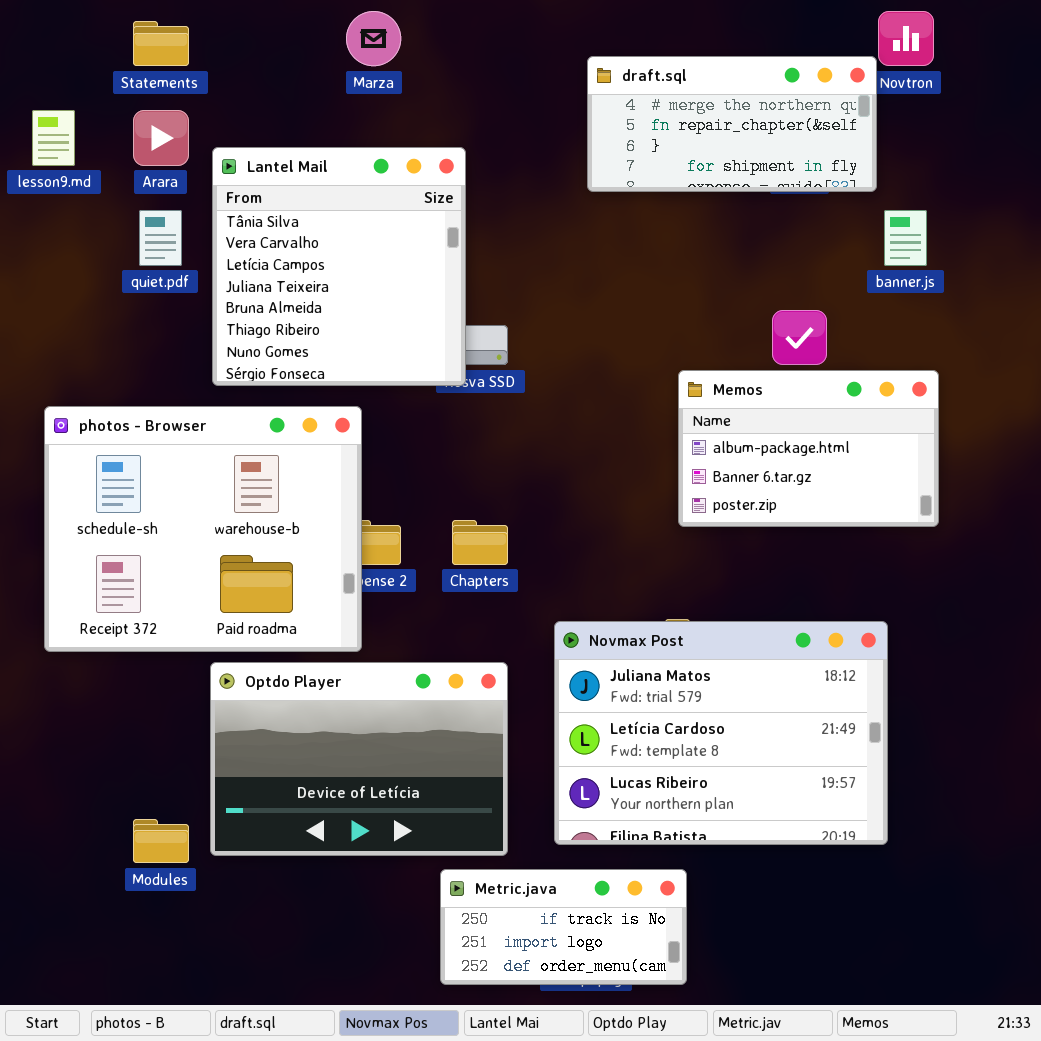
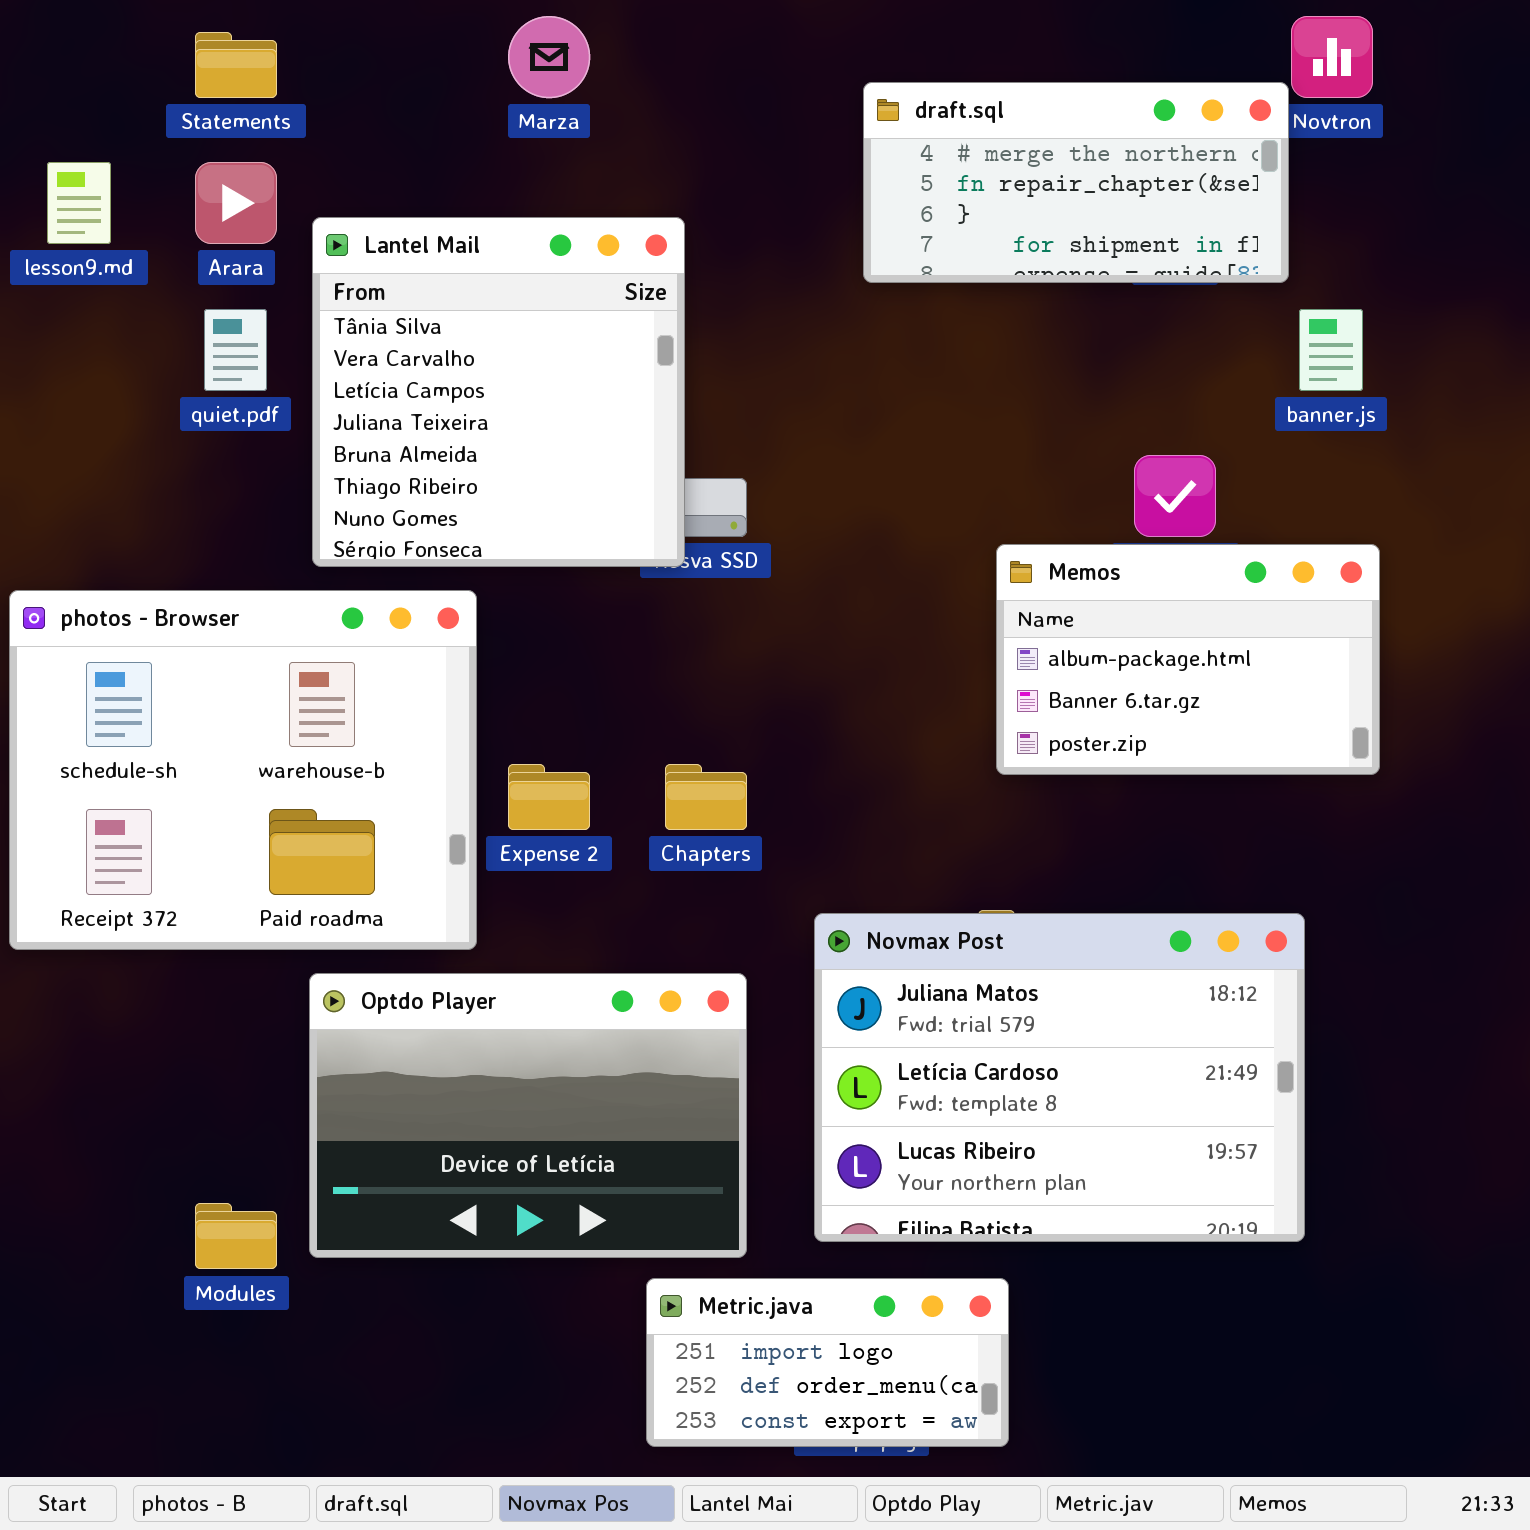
photos - Browser: [44,406,362,652] -> [9,590,477,950], moved
Metric.java: [440,869,687,985] -> [646,1278,1009,1447], scrolled down 1 row

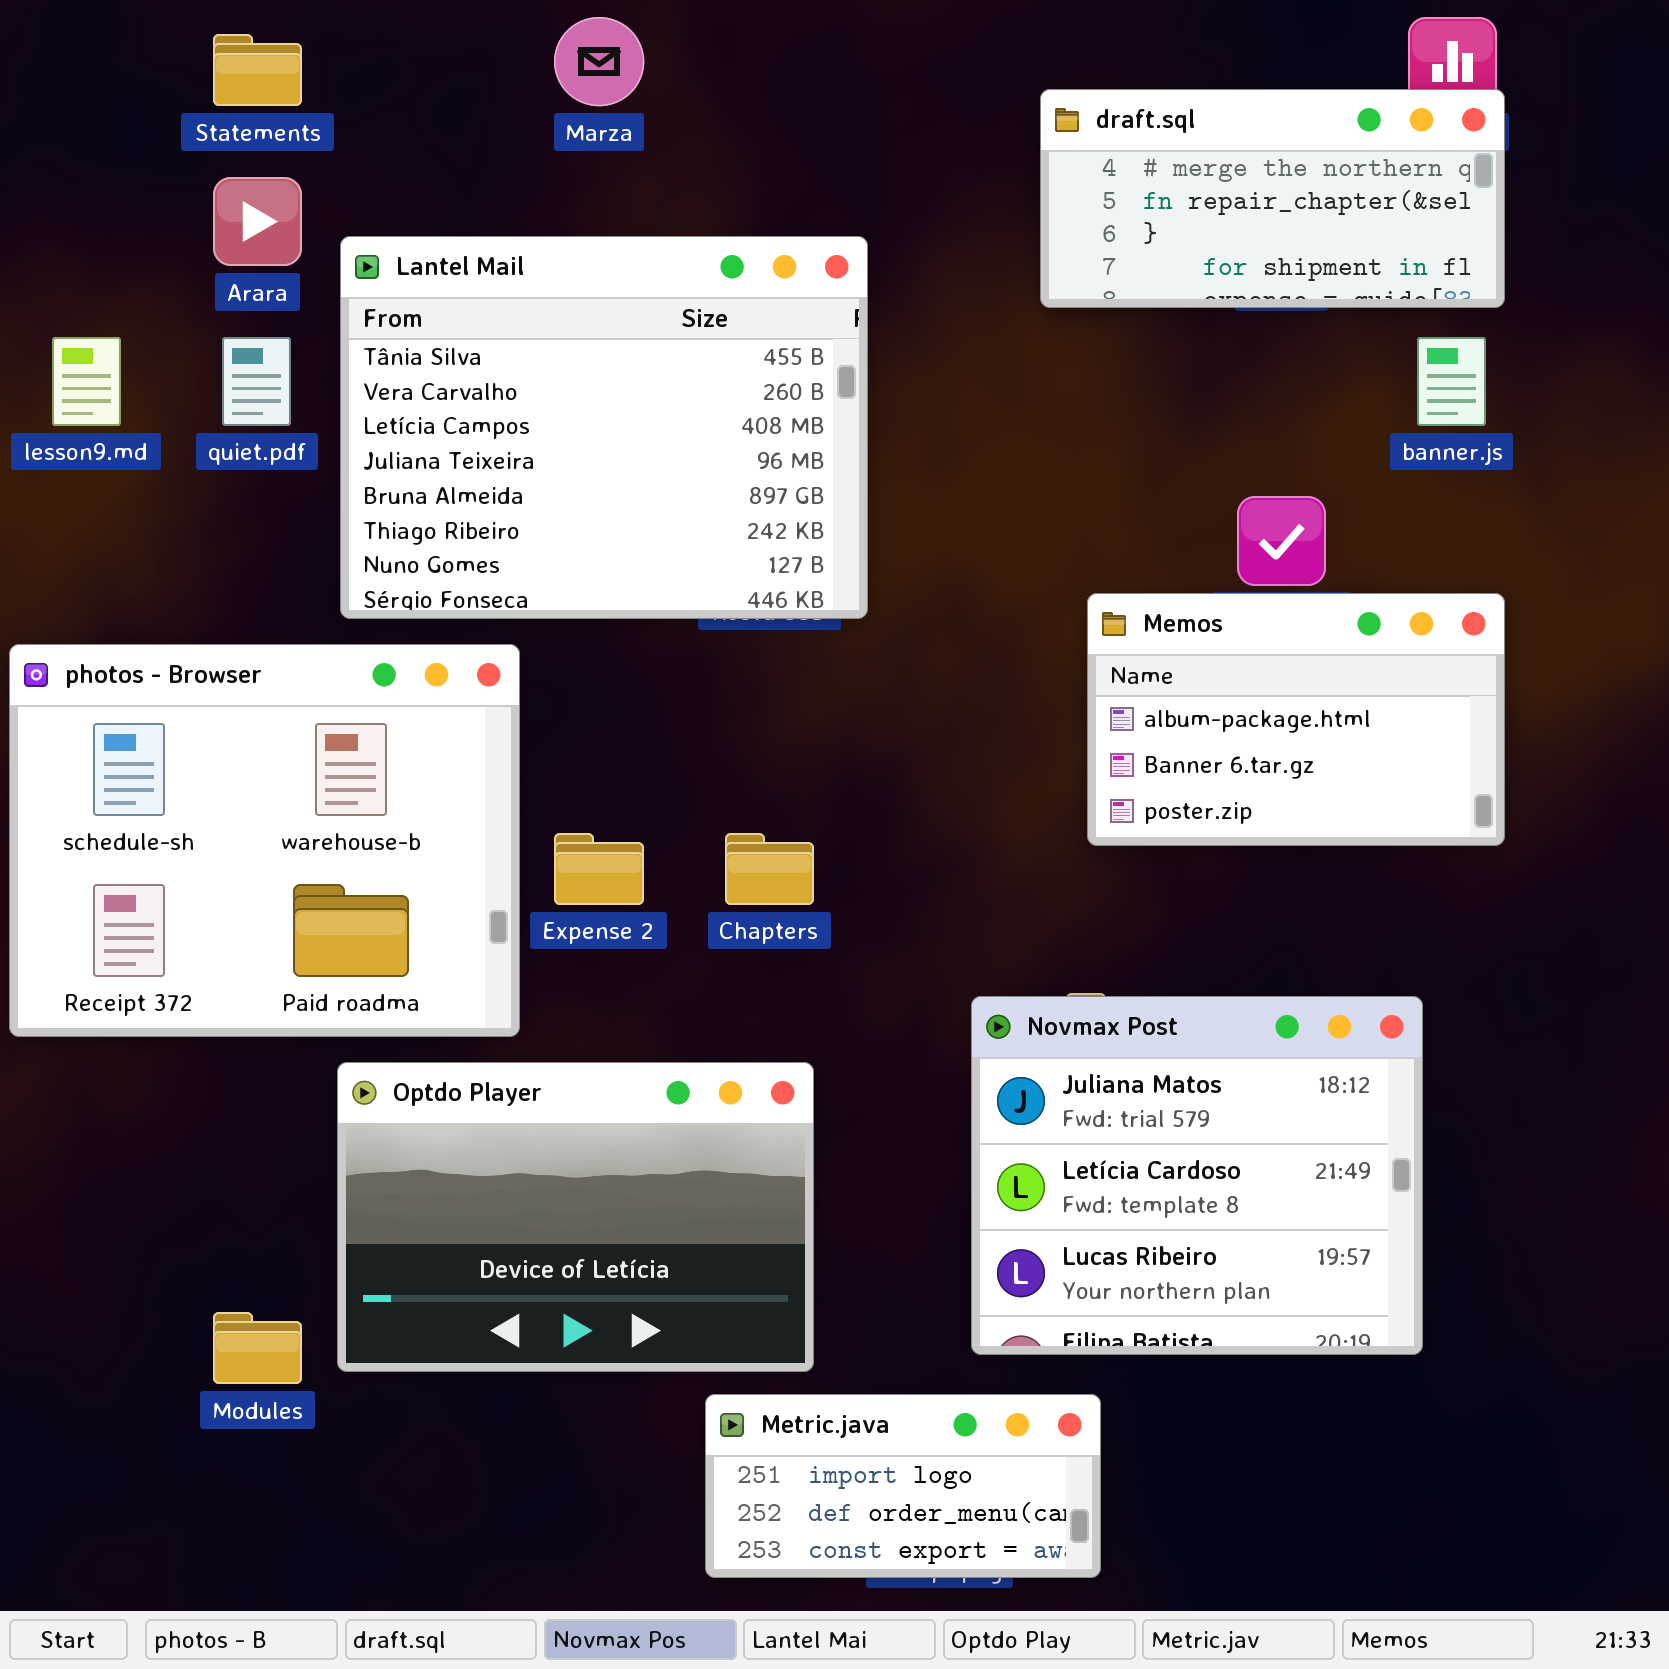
draft.sql: [863,82,1289,283] -> [1040,89,1505,308], moved
lesson9.md: [47,162,111,244] -> [52,337,121,426], moved
Lantel Mail: [312,217,685,567] -> [340,236,868,619], resized
Novmax Post: [814,913,1305,1242] -> [971,996,1423,1355], resized

